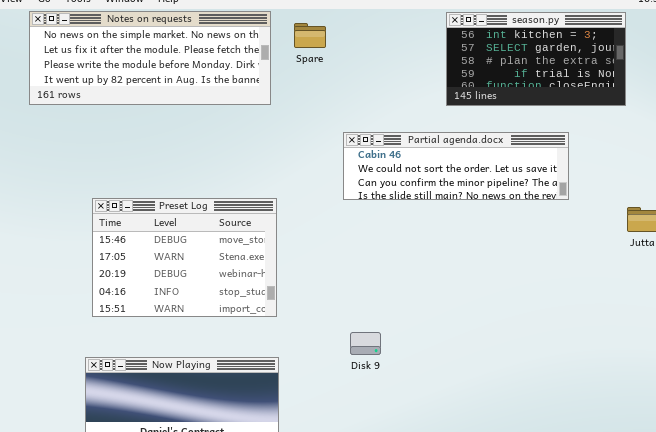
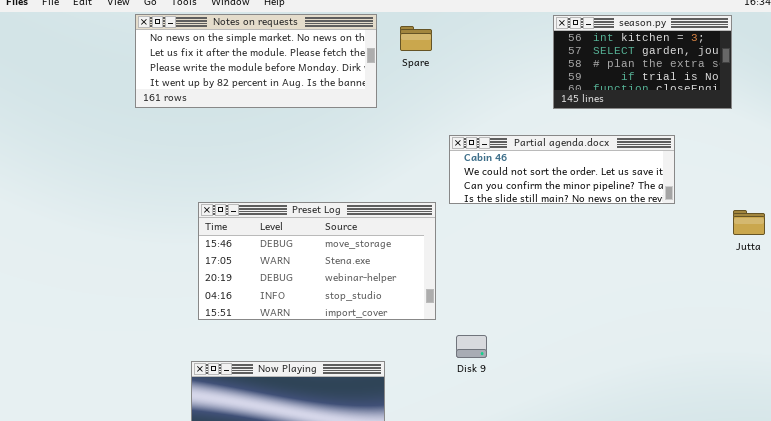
Preset Log: [92,198,277,317] -> [198,202,436,320], resized

